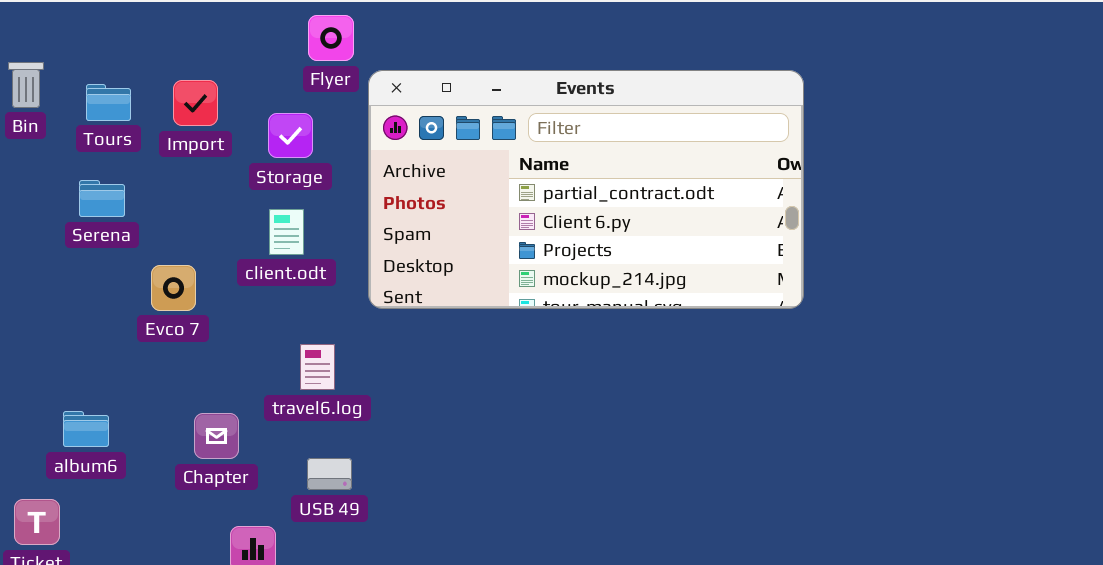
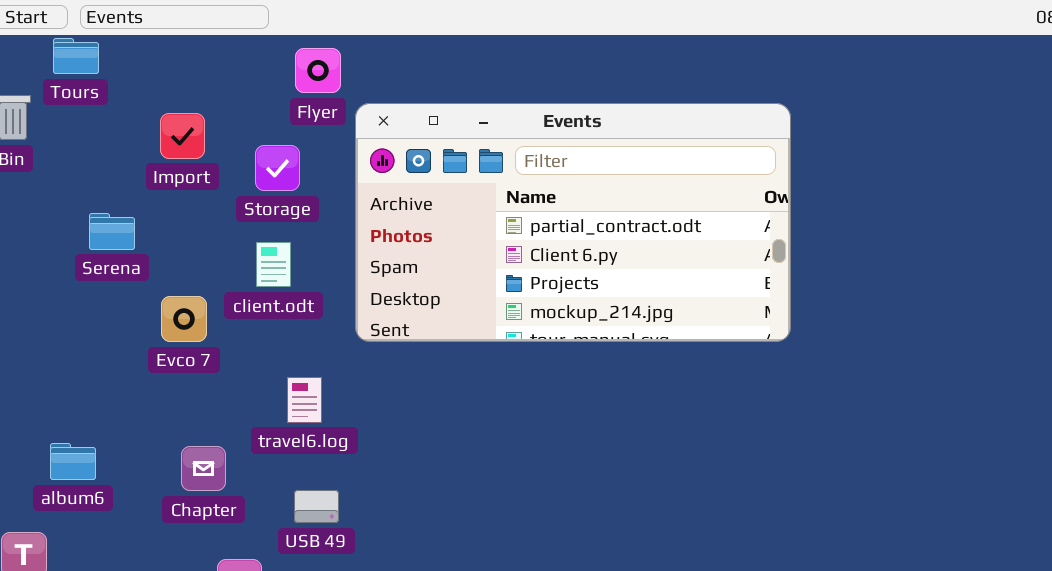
Tours: [86,84,131,121] -> [53,38,99,74], moved
Serena: [79,180,125,217] -> [89,213,135,250], moved
Evco 7: [151,265,196,311] -> [161,296,207,342], moved

